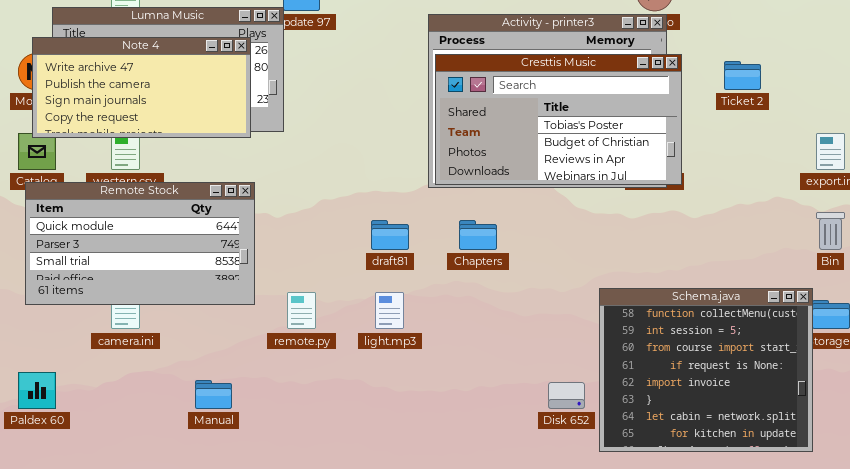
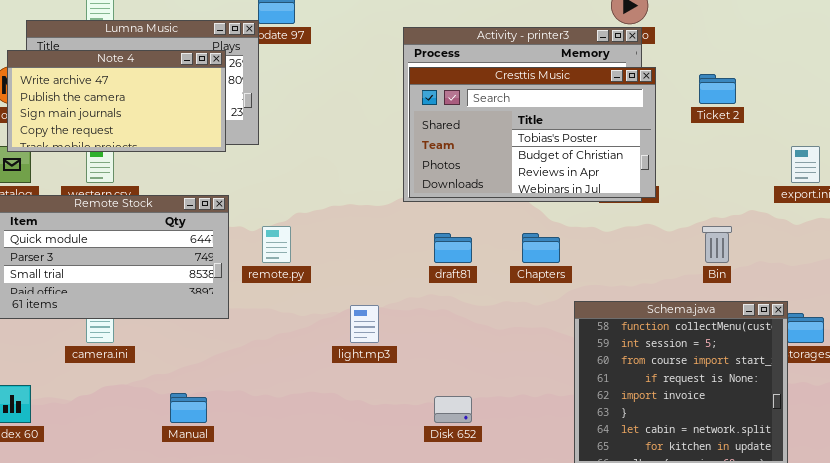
Bin: [816,212,845,250] -> [702,226,732,263], moved
draft81: [371,220,409,250] -> [434,233,472,263], moved
Chapters: [459,220,497,250] -> [522,233,560,263], moved
remote.py: [287,292,316,329] -> [262,226,291,263], moved
Disk 652: [548,382,585,409] -> [434,396,472,423], moved

